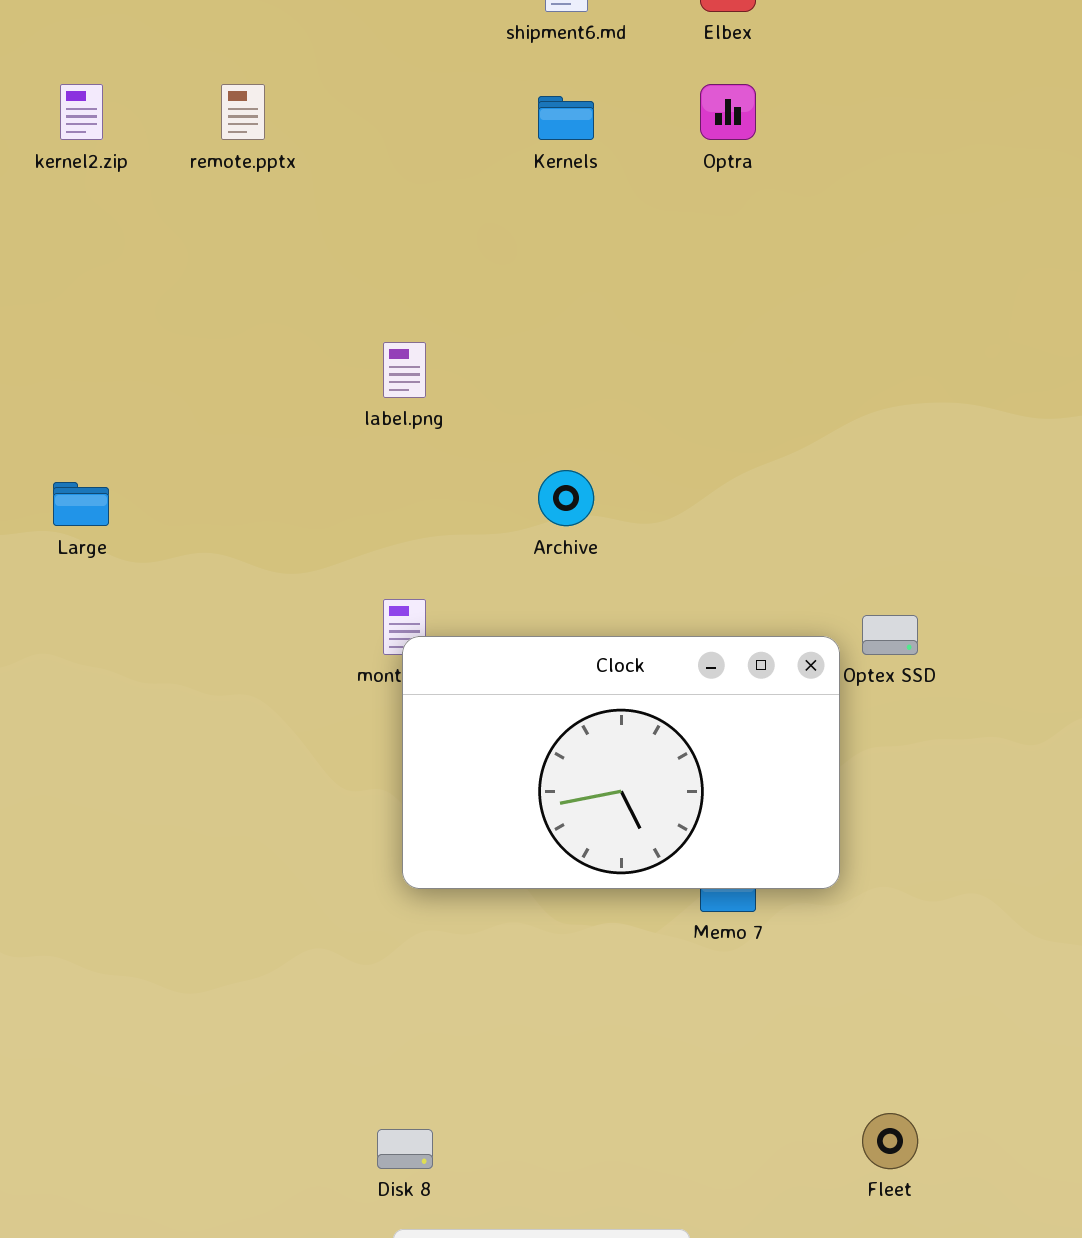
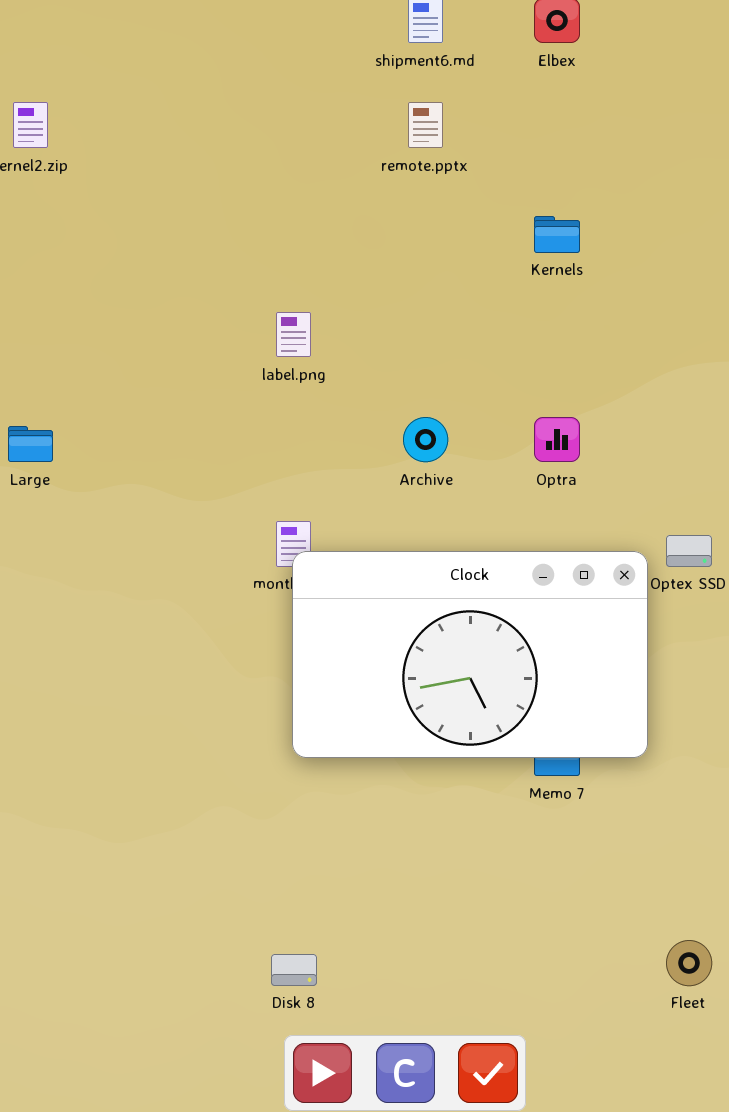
remote.pptx: [221,84,265,140] -> [408,102,443,148], moved
Optra: [700,84,756,140] -> [534,417,580,462], moved
Kernels: [538,96,594,140] -> [534,216,580,253], moved

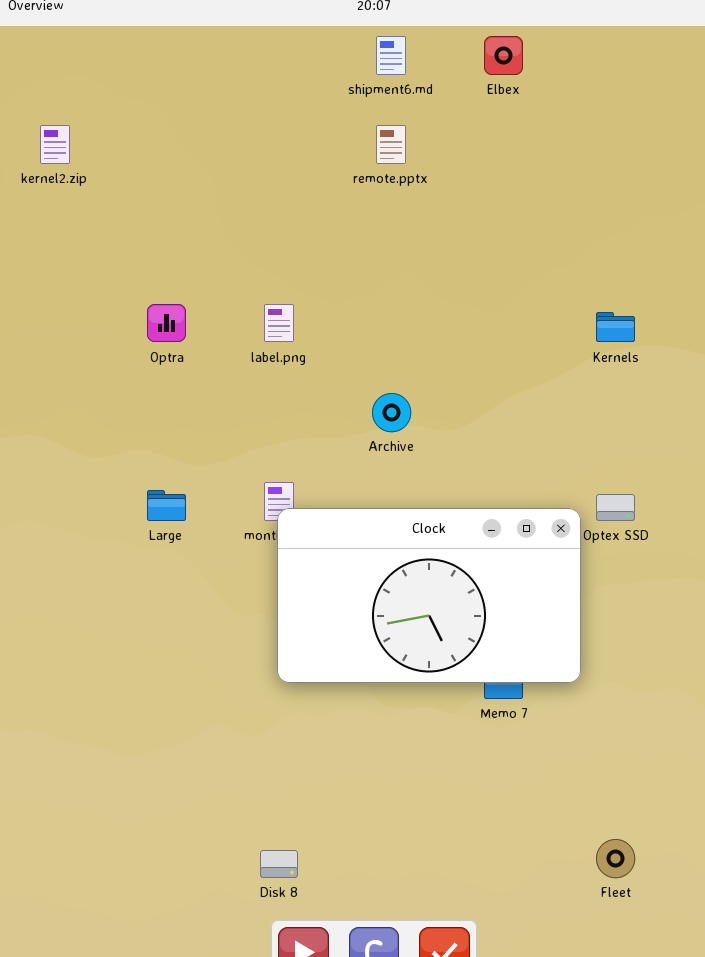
Kernels: [534,216,580,253] -> [596,312,635,342], moved
Optra: [534,417,580,462] -> [147,304,186,342], moved
Large: [8,426,53,462] -> [147,490,186,521], moved

